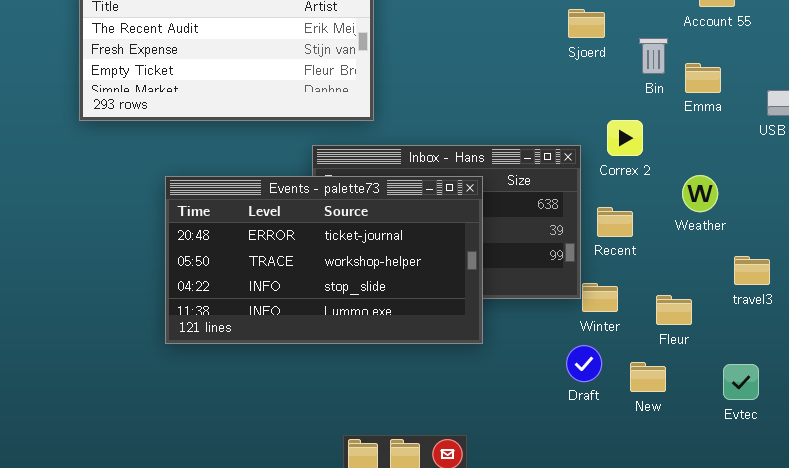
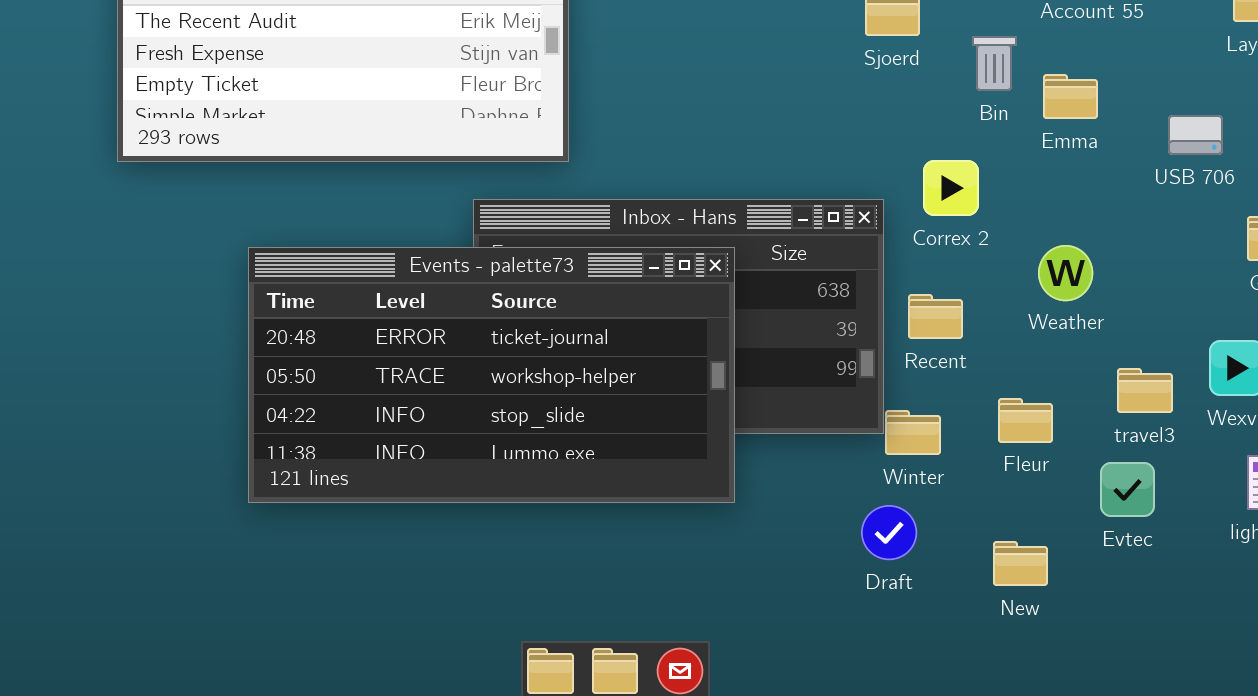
Fleur: [656,295,692,325] -> [998,398,1053,443], moved
New: [630,362,666,392] -> [993,541,1048,586], moved
Evtec: [723,364,759,400] -> [1100,462,1155,517], moved

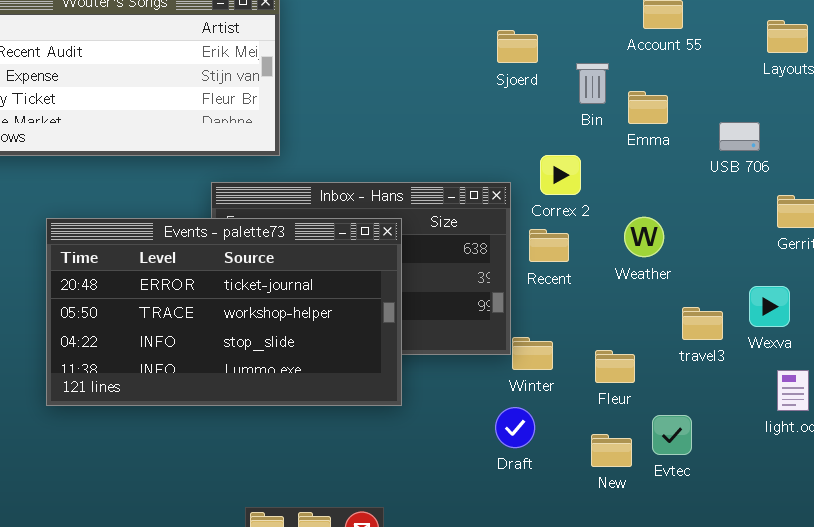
Recent: [908,294,963,339] -> [529,229,569,262], moved
Fleur: [998,398,1053,443] -> [595,350,635,383], moved
Evtec: [1100,462,1155,517] -> [652,415,692,455], moved

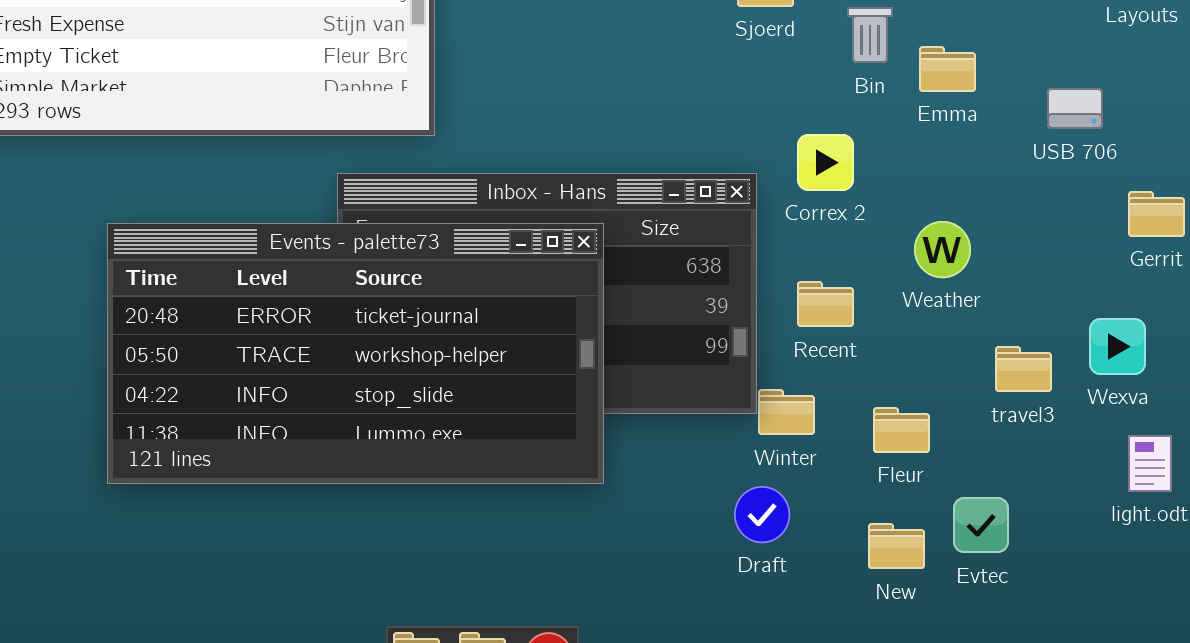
Recent: [529,229,569,262] -> [797,281,854,327], moved

